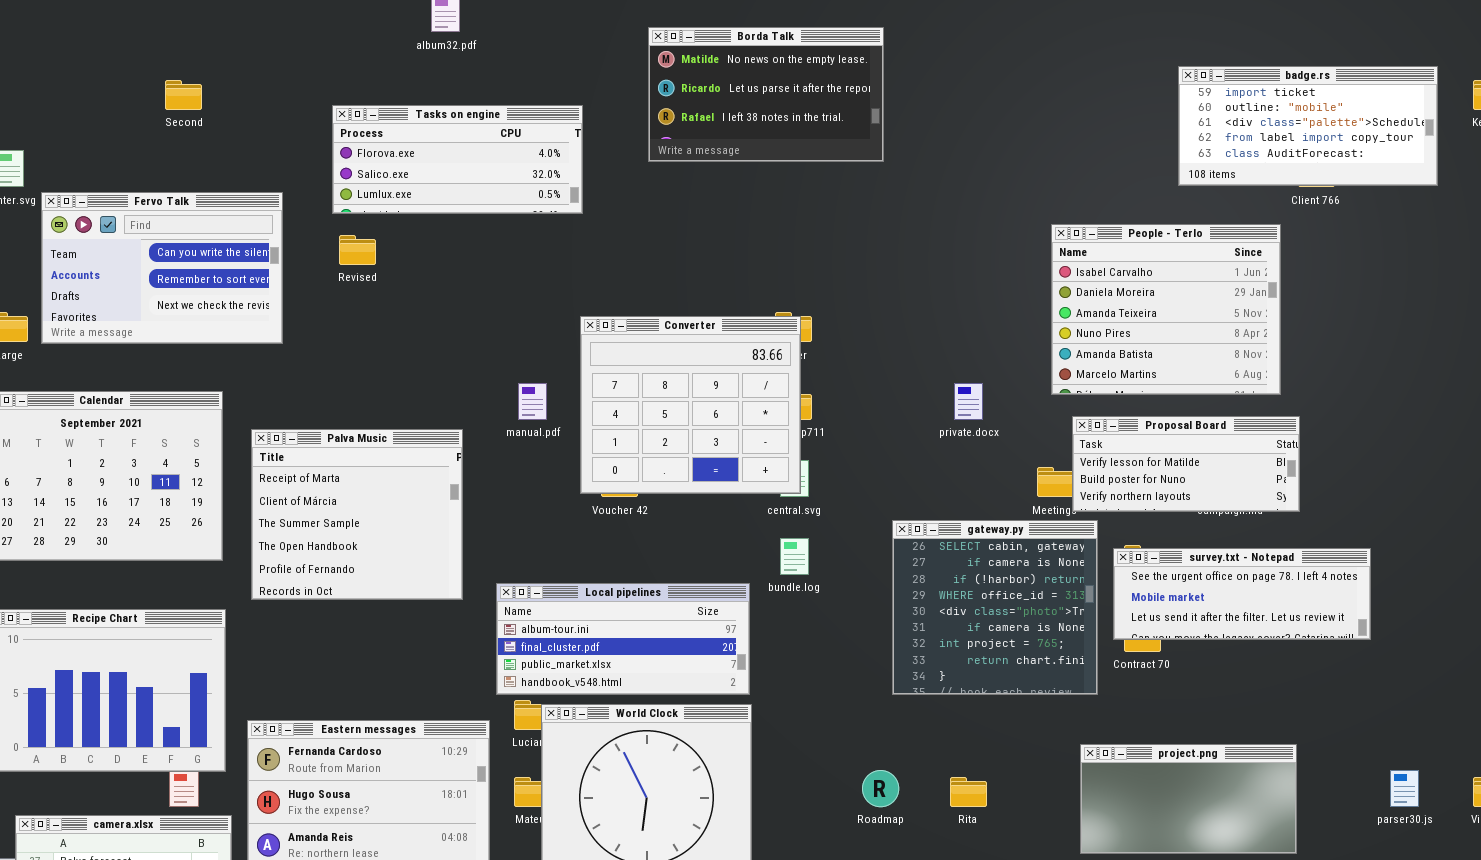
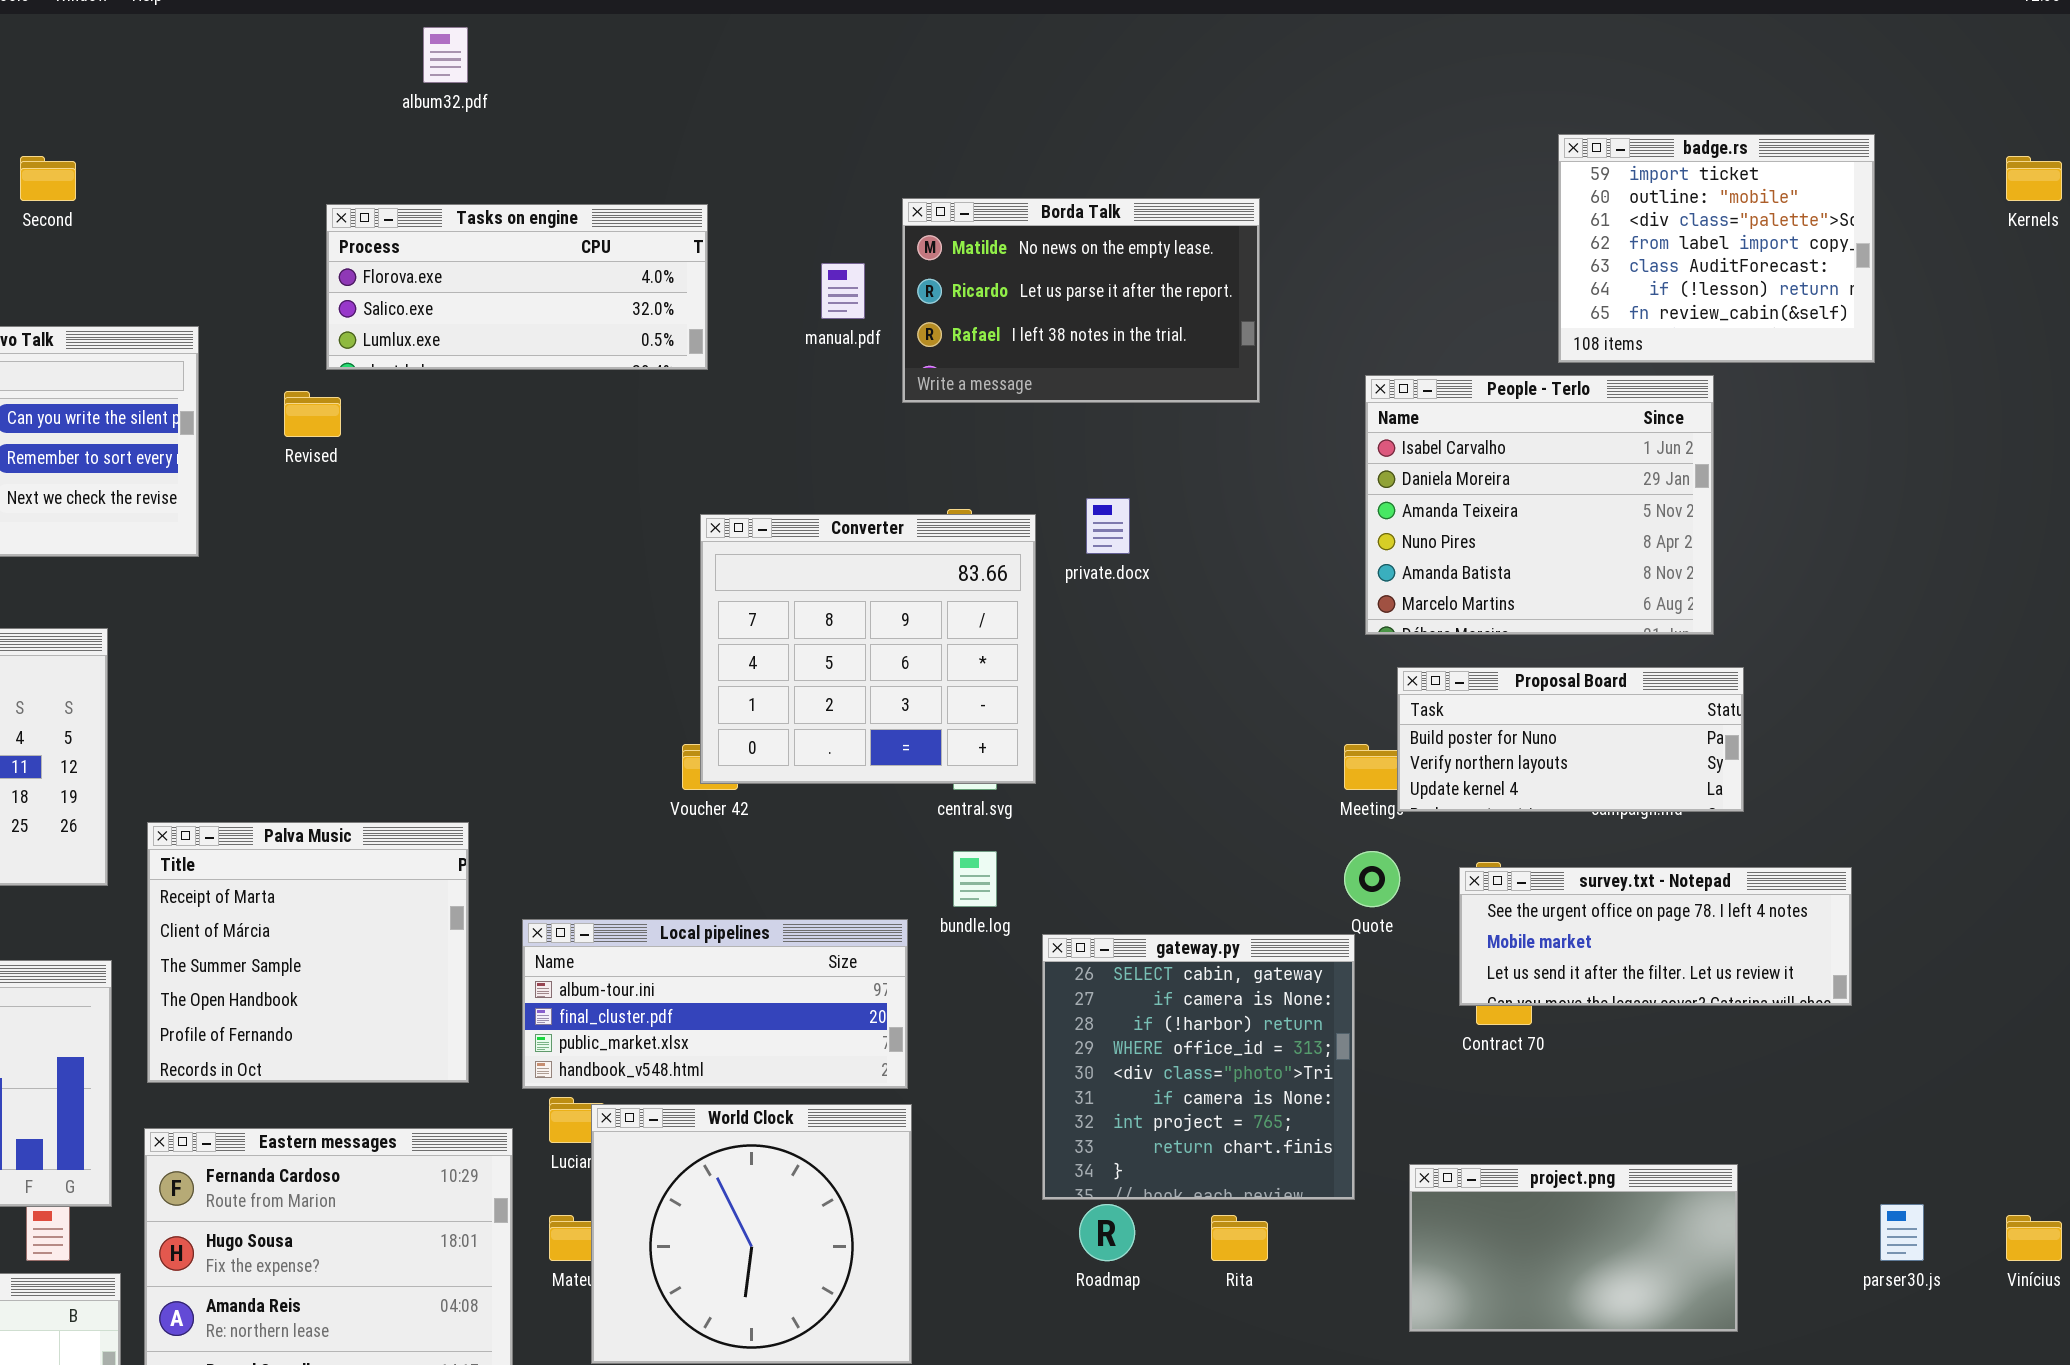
Borda Talk: [648,27,884,162] -> [902,198,1260,403], moved
badge.rs: [1178,66,1438,186] -> [1558,134,1875,363], resized
Tasks on engine: [332,105,583,214] -> [326,204,708,370], moved
Converter: [580,316,801,494] -> [700,514,1036,784], moved
manual.pdf: [518,383,547,420] -> [821,263,865,319], moved
private.docx: [954,383,983,420] -> [1086,498,1130,554], moved
Proposal Board: [1072,416,1300,512] -> [1397,667,1744,812], scrolled down 1 row
Palva Music: [251,429,463,600] -> [147,822,469,1083], moved
gateway.py: [892,520,1098,695] -> [1042,934,1355,1200], moved

